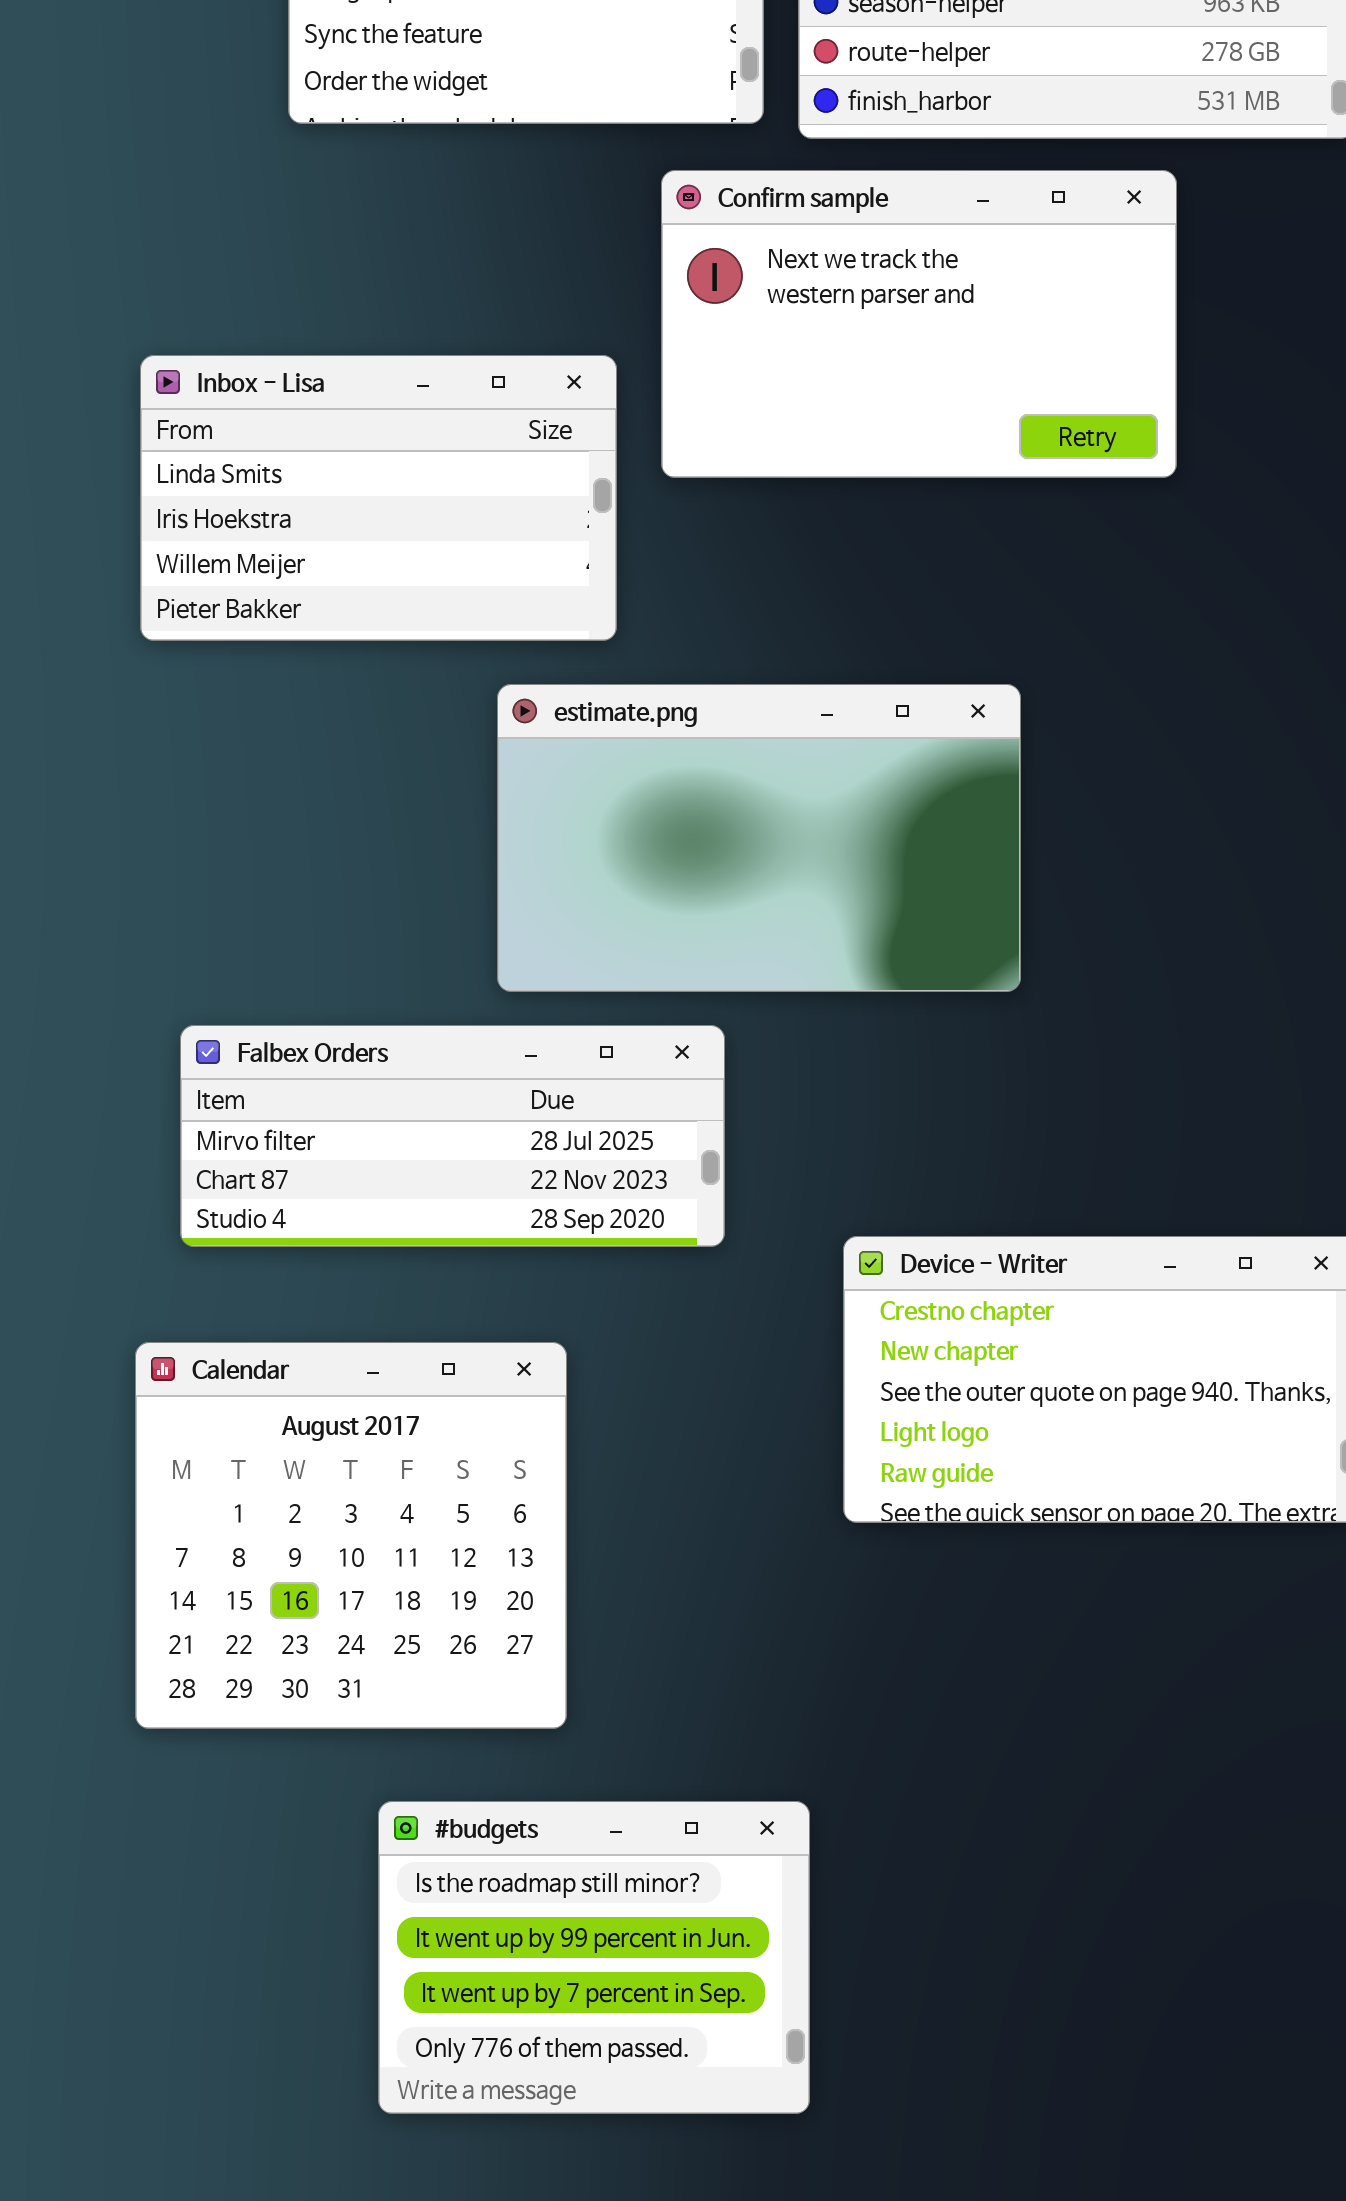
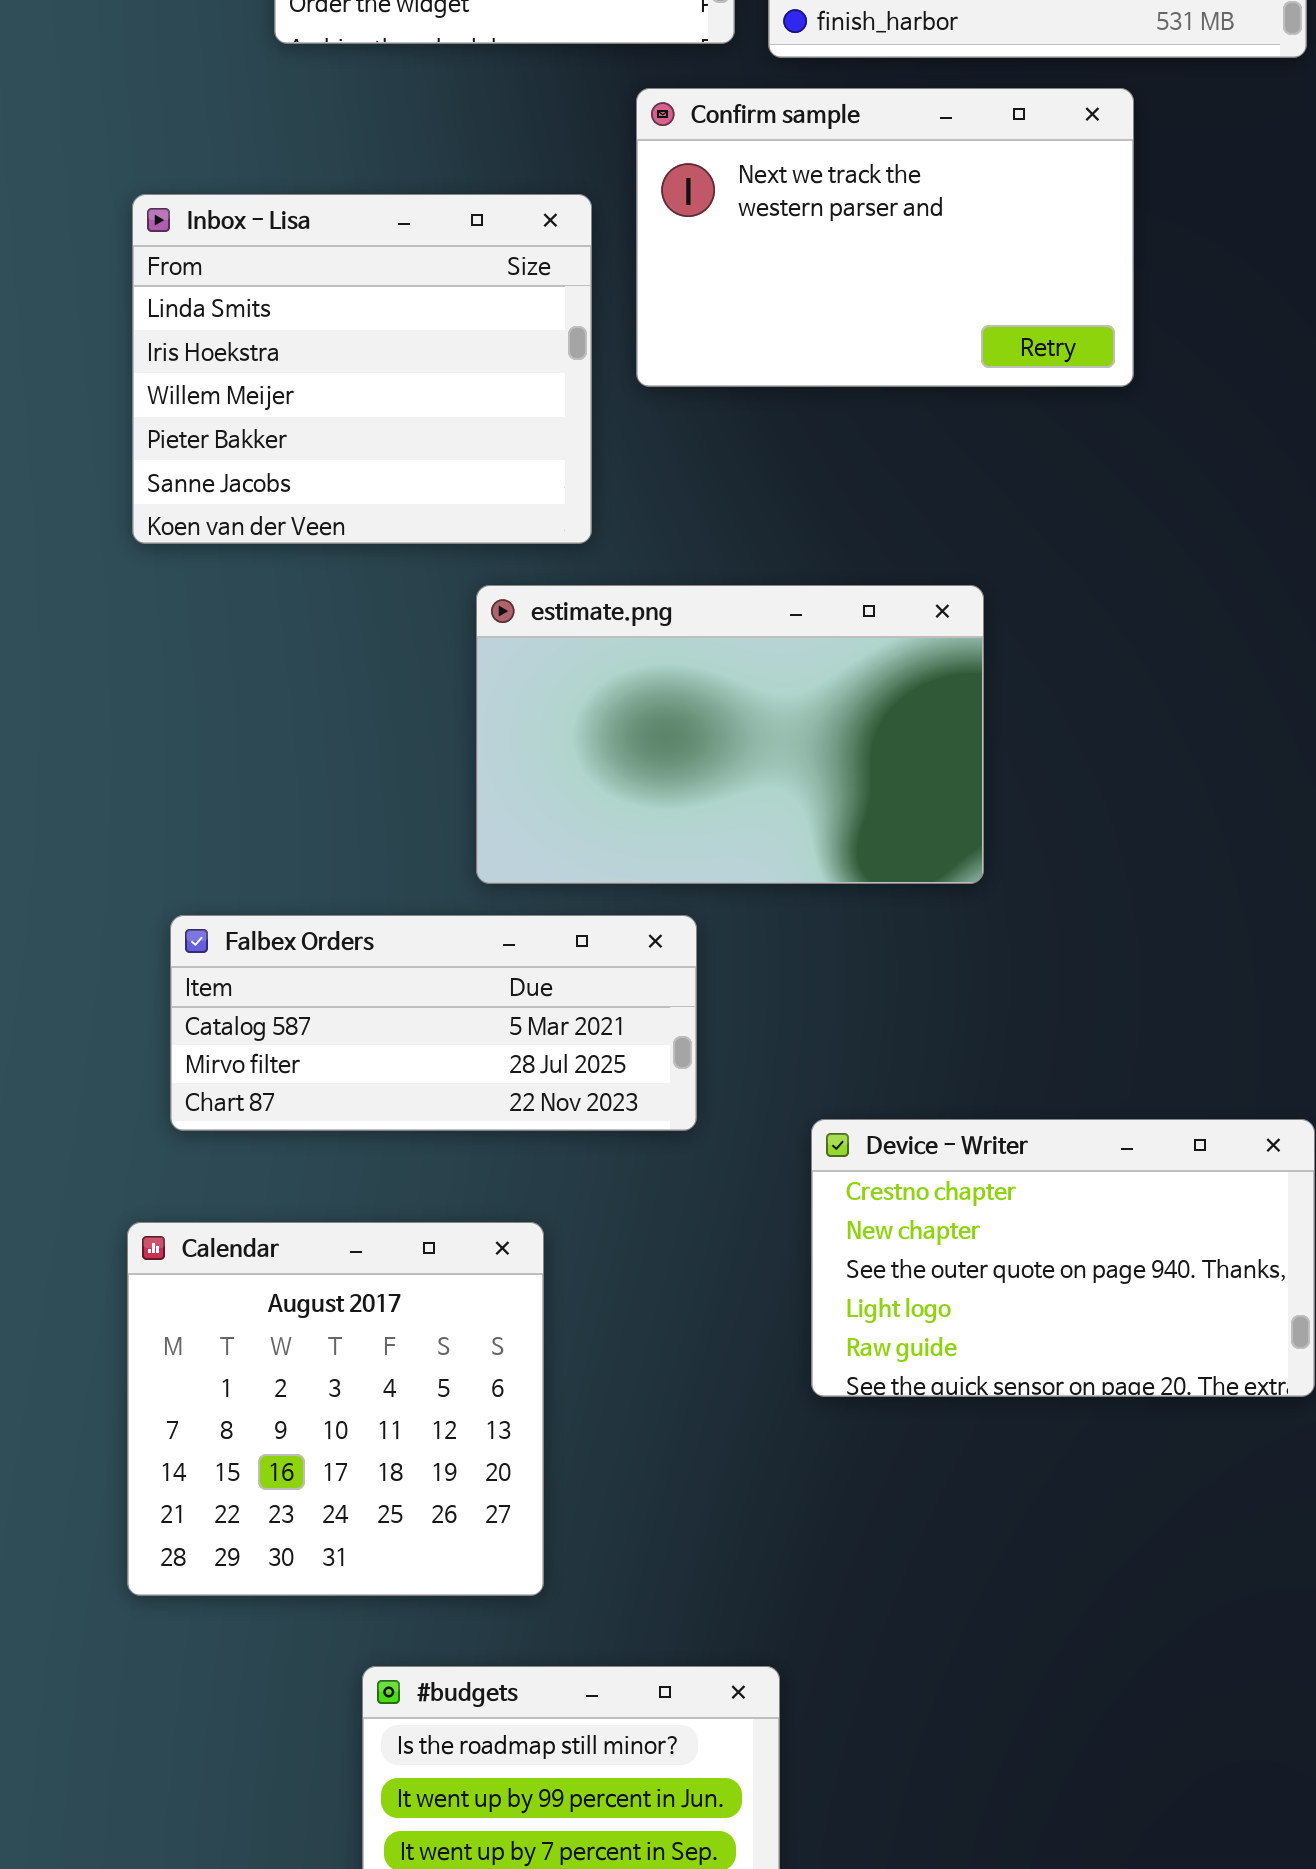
Inbox - Lisa: [140,355,617,641] -> [132,194,592,544], resized
Falbex Orders: [180,1025,725,1247] -> [170,915,697,1131], scrolled up 1 row

